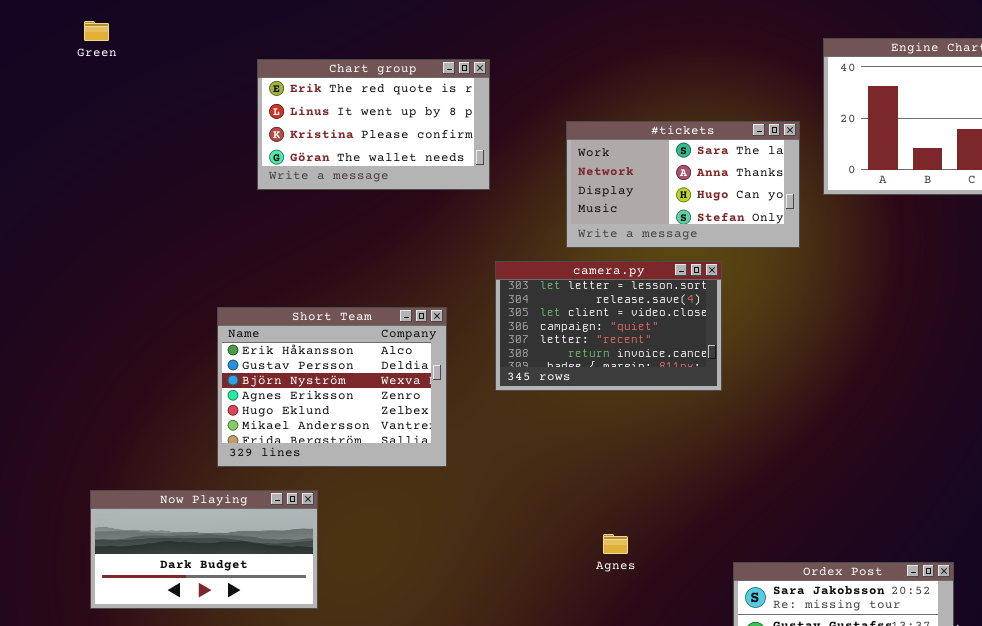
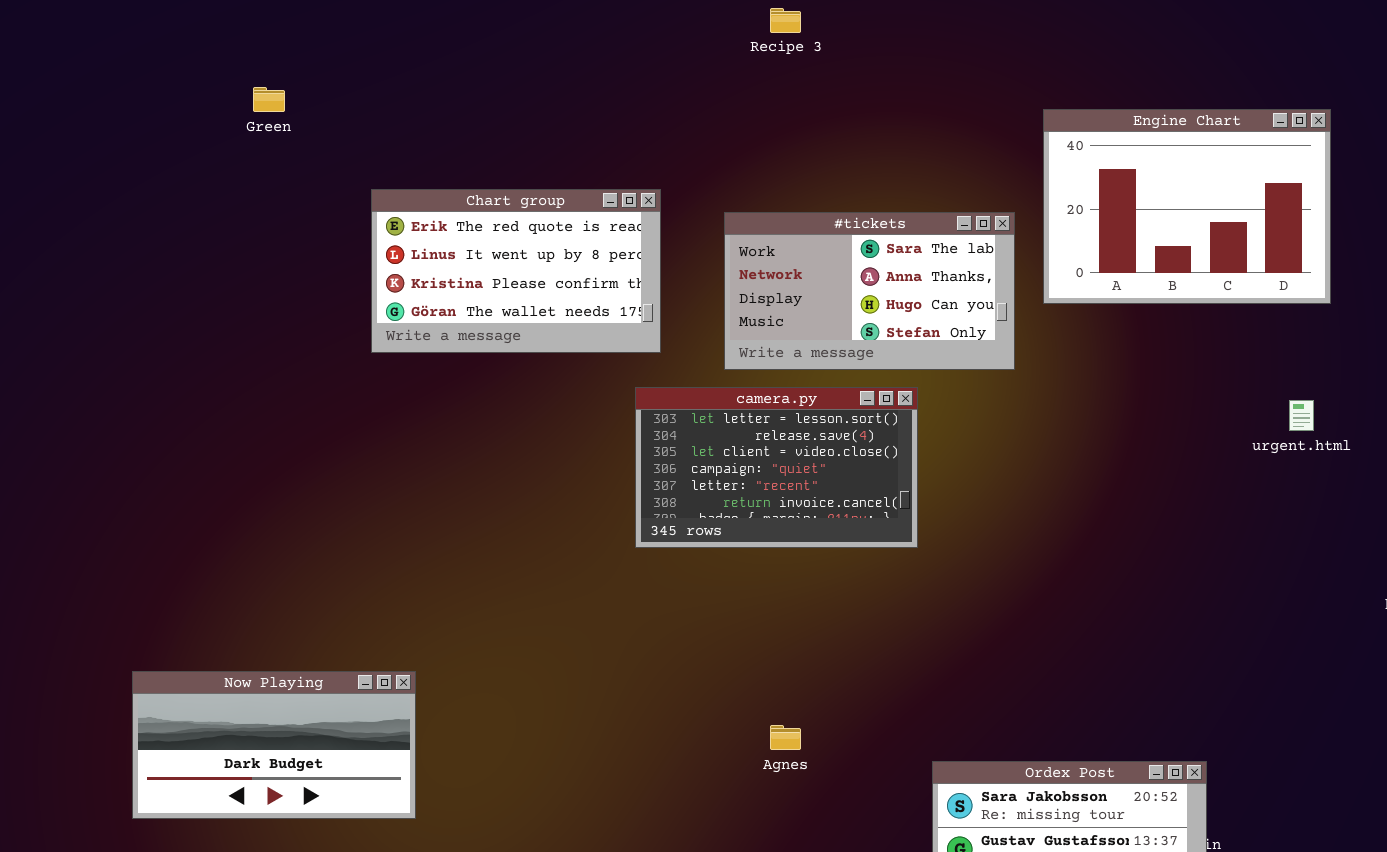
Green: [84,21,109,41] -> [253,87,285,112], moved
Chart group: [257,59,490,190] -> [371,189,661,353], moved
Short Team: [217,307,447,467] -> none, closed

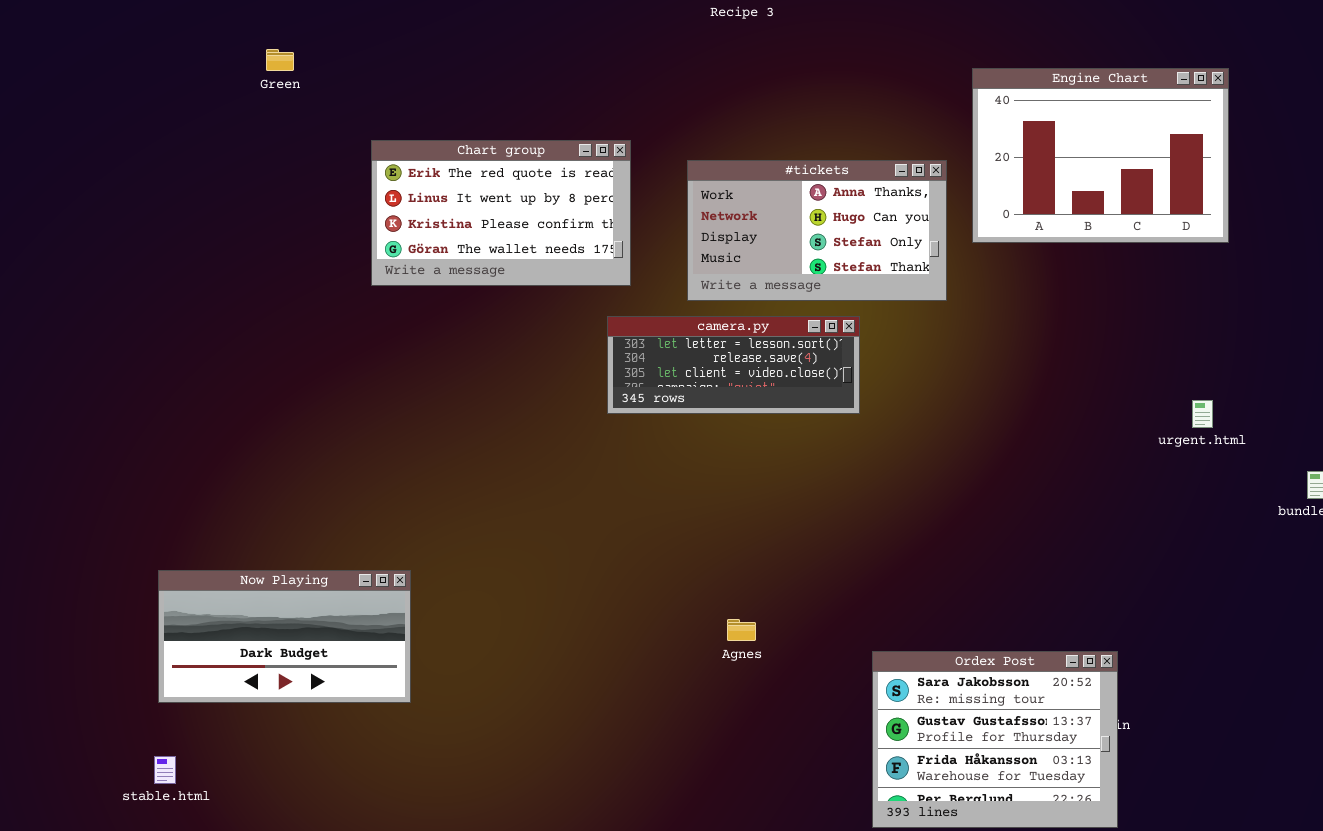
#tickets: [724,212,1015,370] -> [687,160,947,301], scrolled down 1 row
camera.py: [635,387,918,548] -> [607,316,860,414], resized
urgent.html: [1289,400,1314,431] -> [1192,400,1213,428], moved

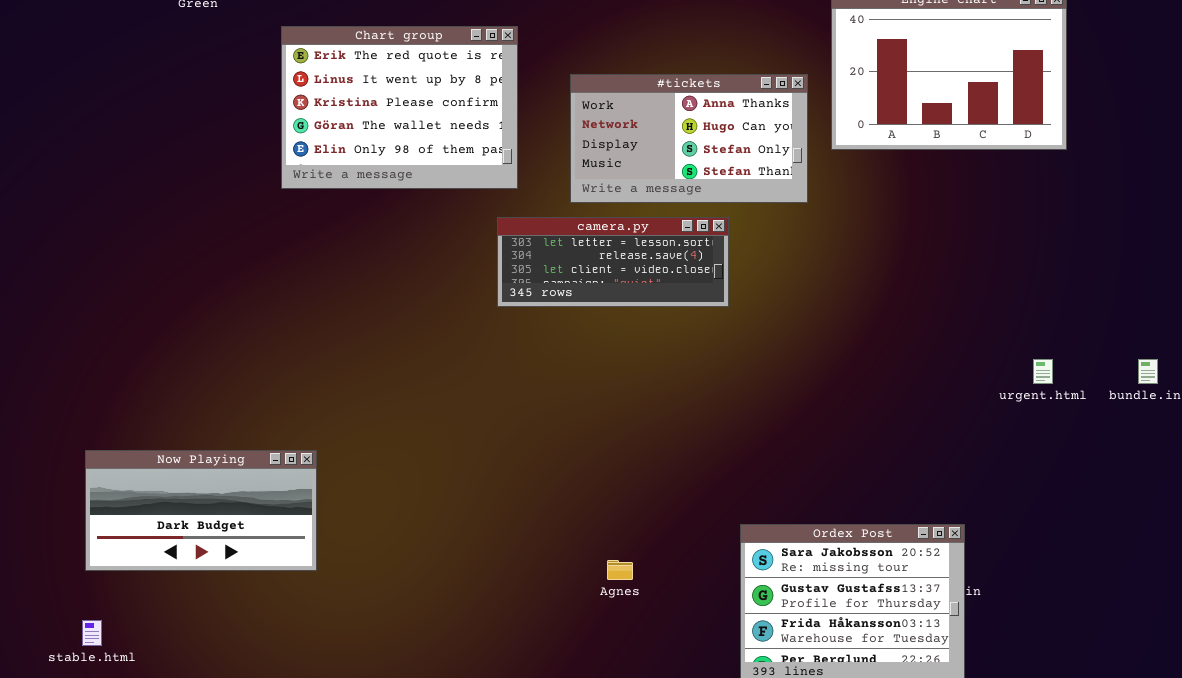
Chart group: [371,140,631,286] -> [281,26,518,189], resized
urgent.html: [1192,400,1213,428] -> [1033,359,1053,384], moved
Agnes: [727,619,756,641] -> [607,560,633,580], moved

